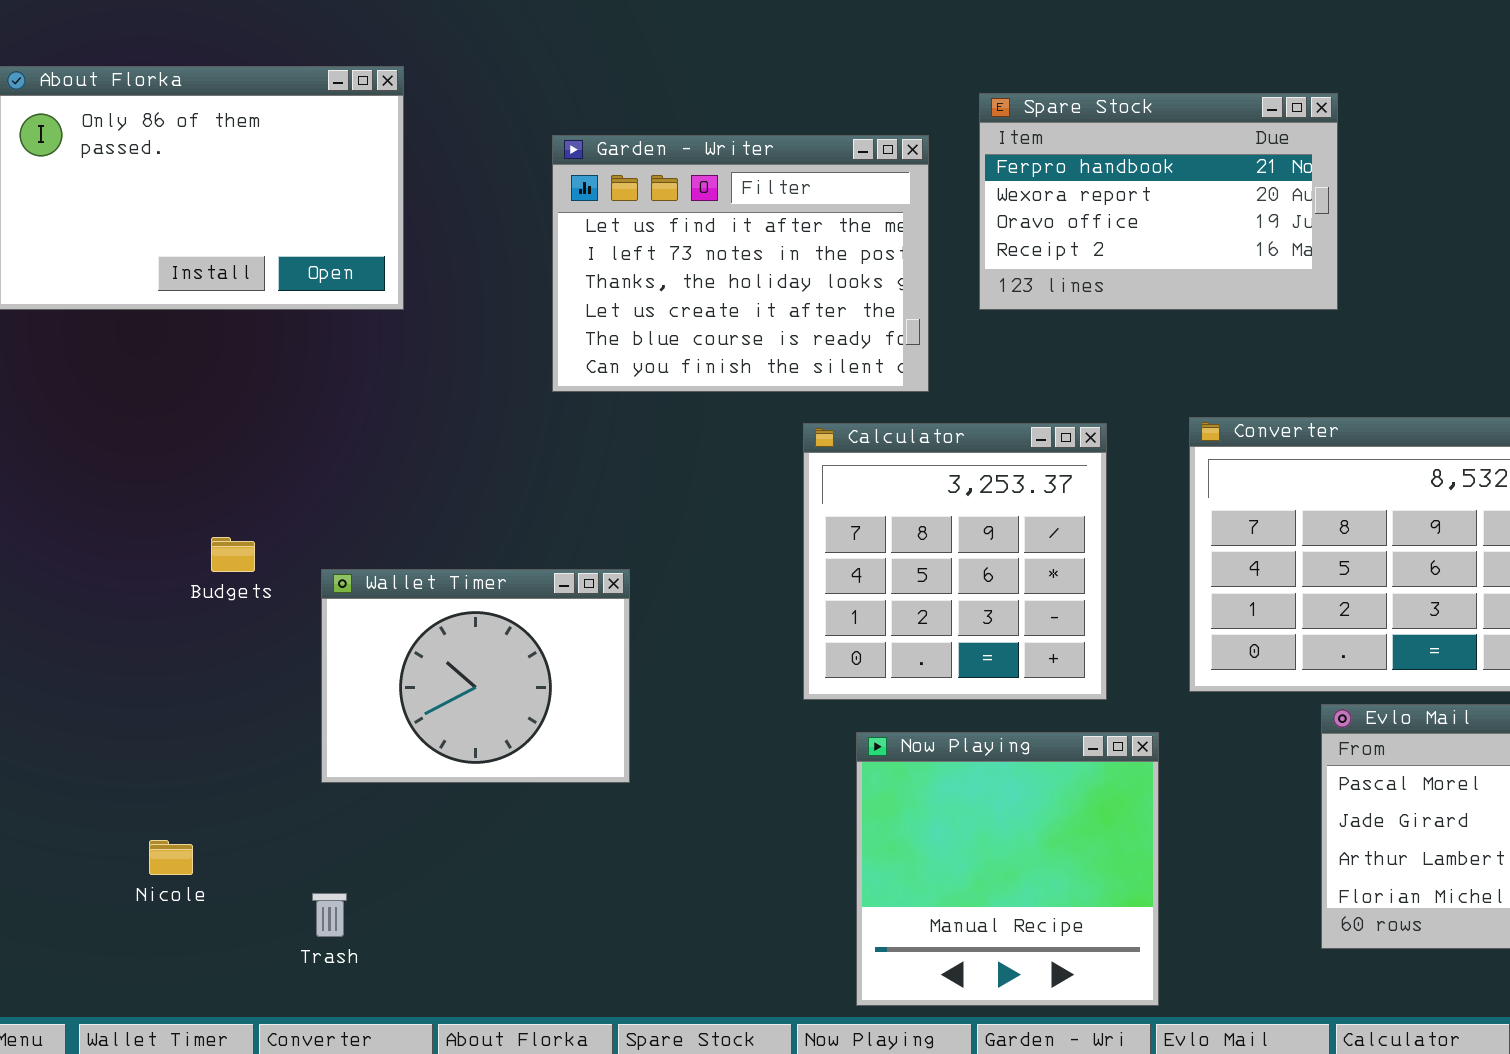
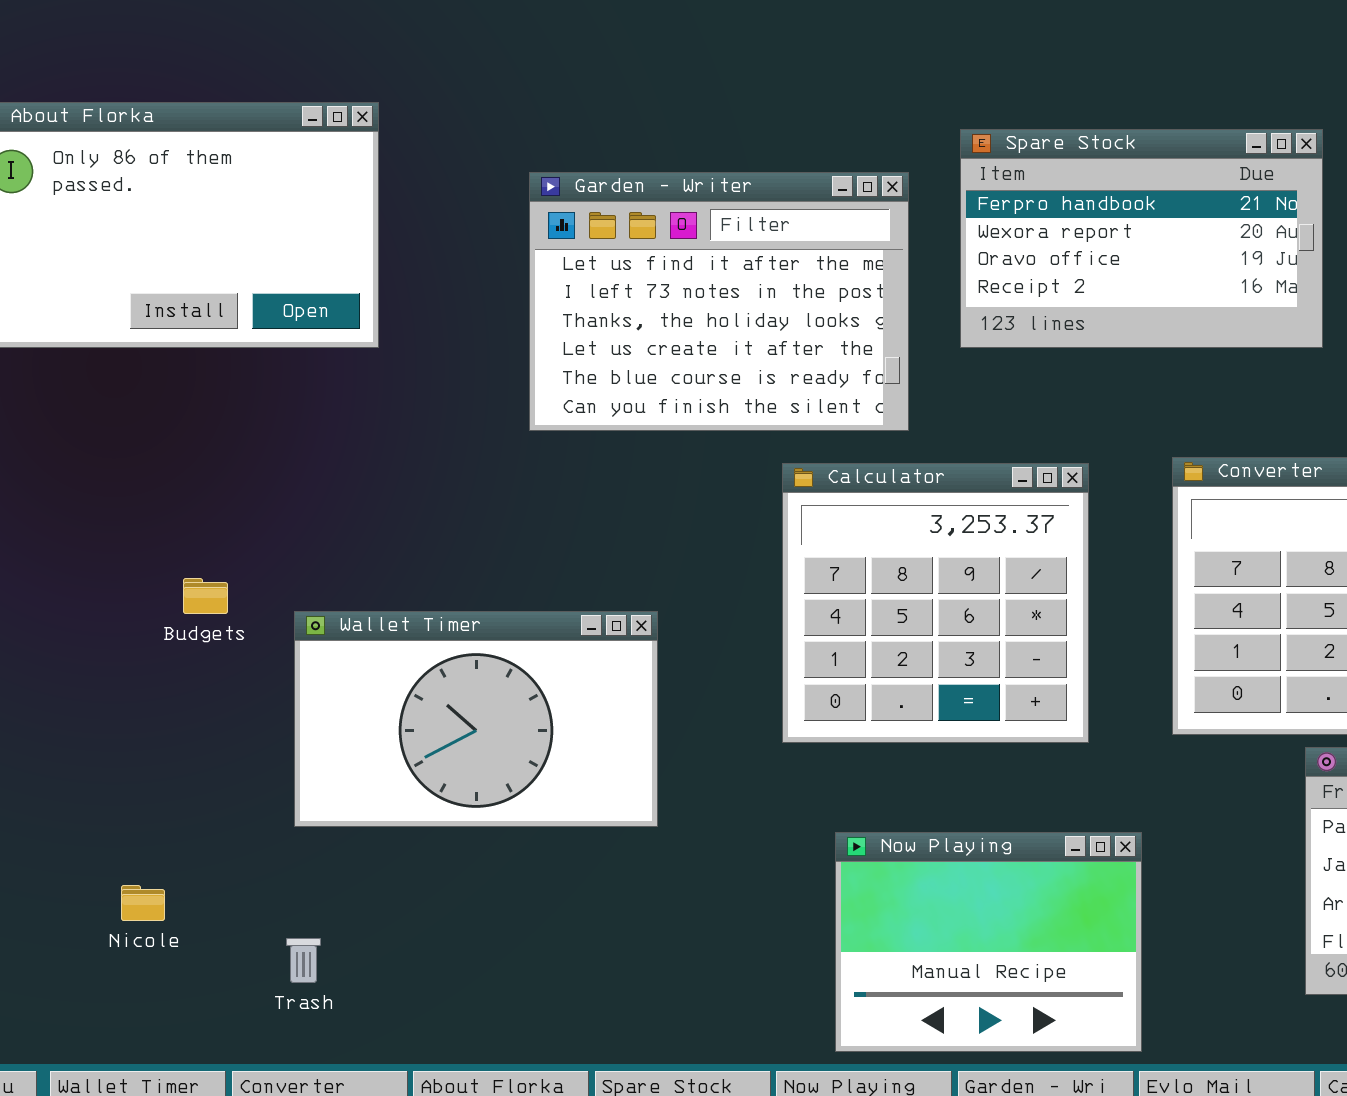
Wallet Timer: [321,569,630,783] -> [294,611,658,827], resized
Now Playing: [856,732,1159,1006] -> [835,832,1142,1052], resized

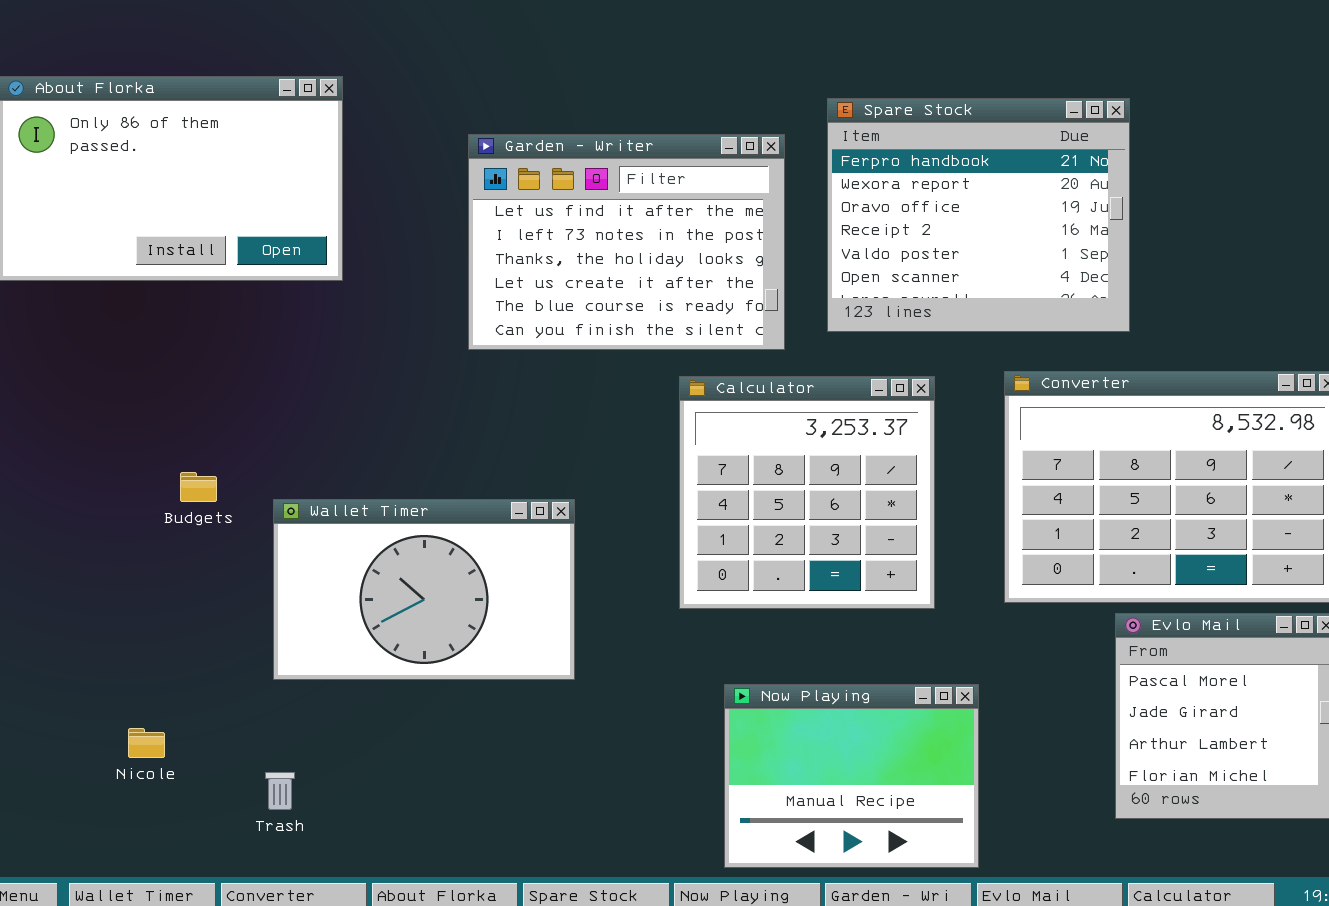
Spare Stock: [960,129,1323,348] -> [827,98,1130,332], resized

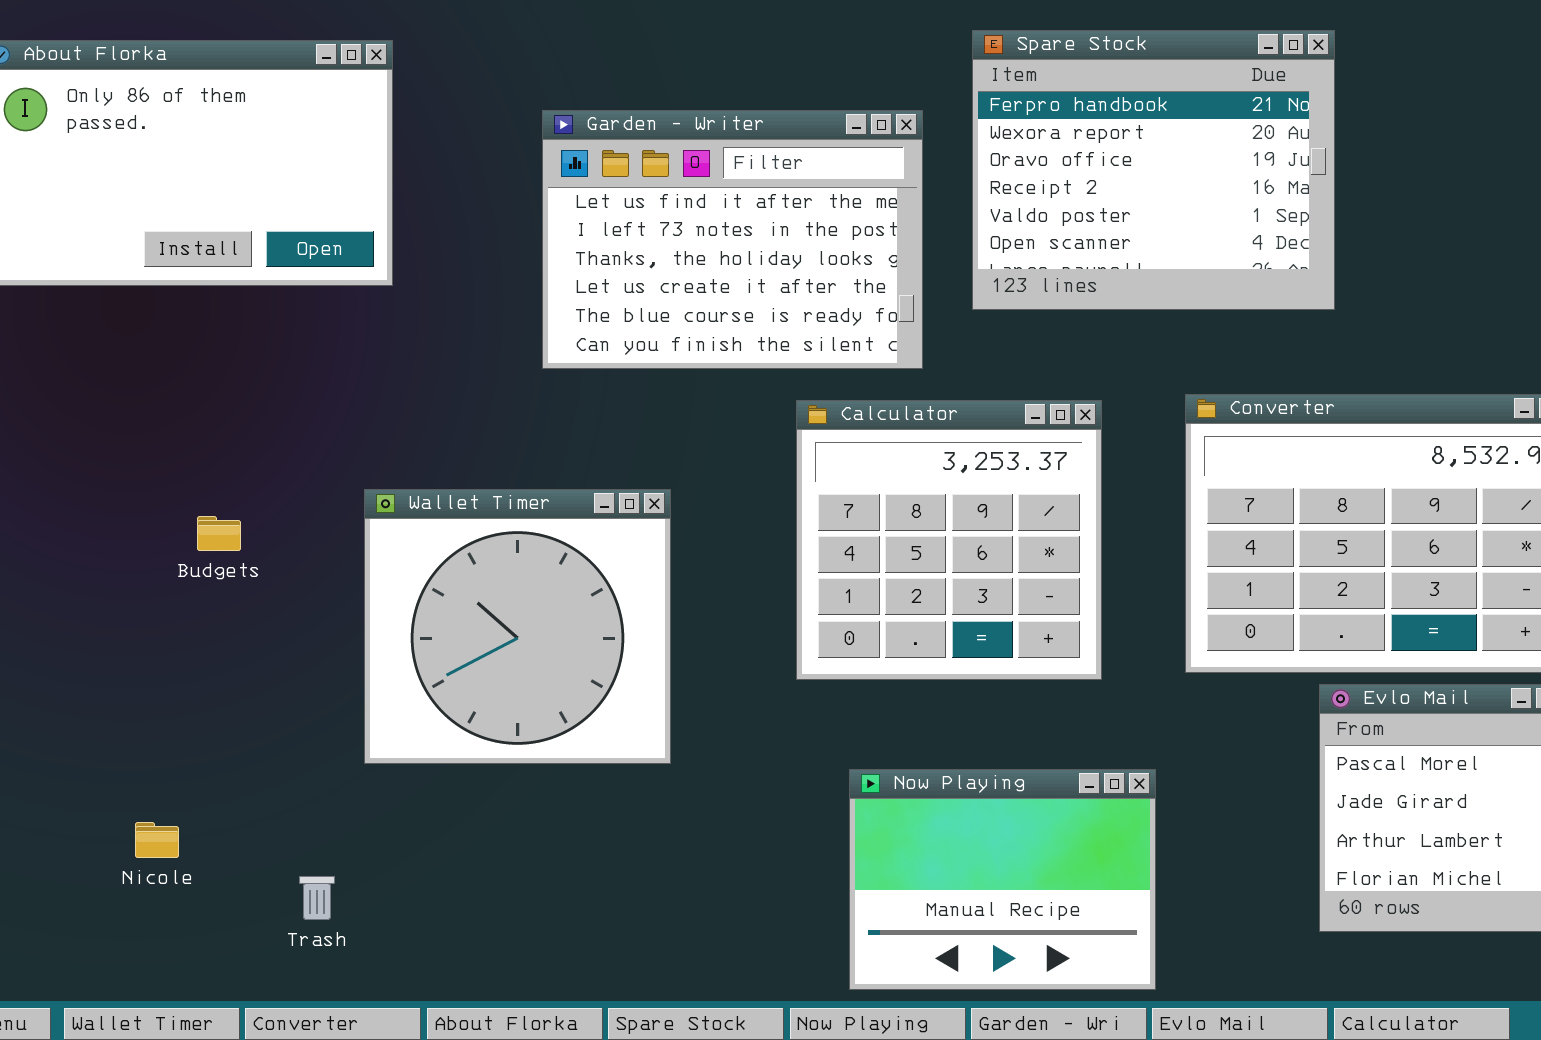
Spare Stock: [827,98,1130,332] -> [972,30,1335,310], moved
Wallet Timer: [273,499,575,680] -> [364,489,671,764], resized

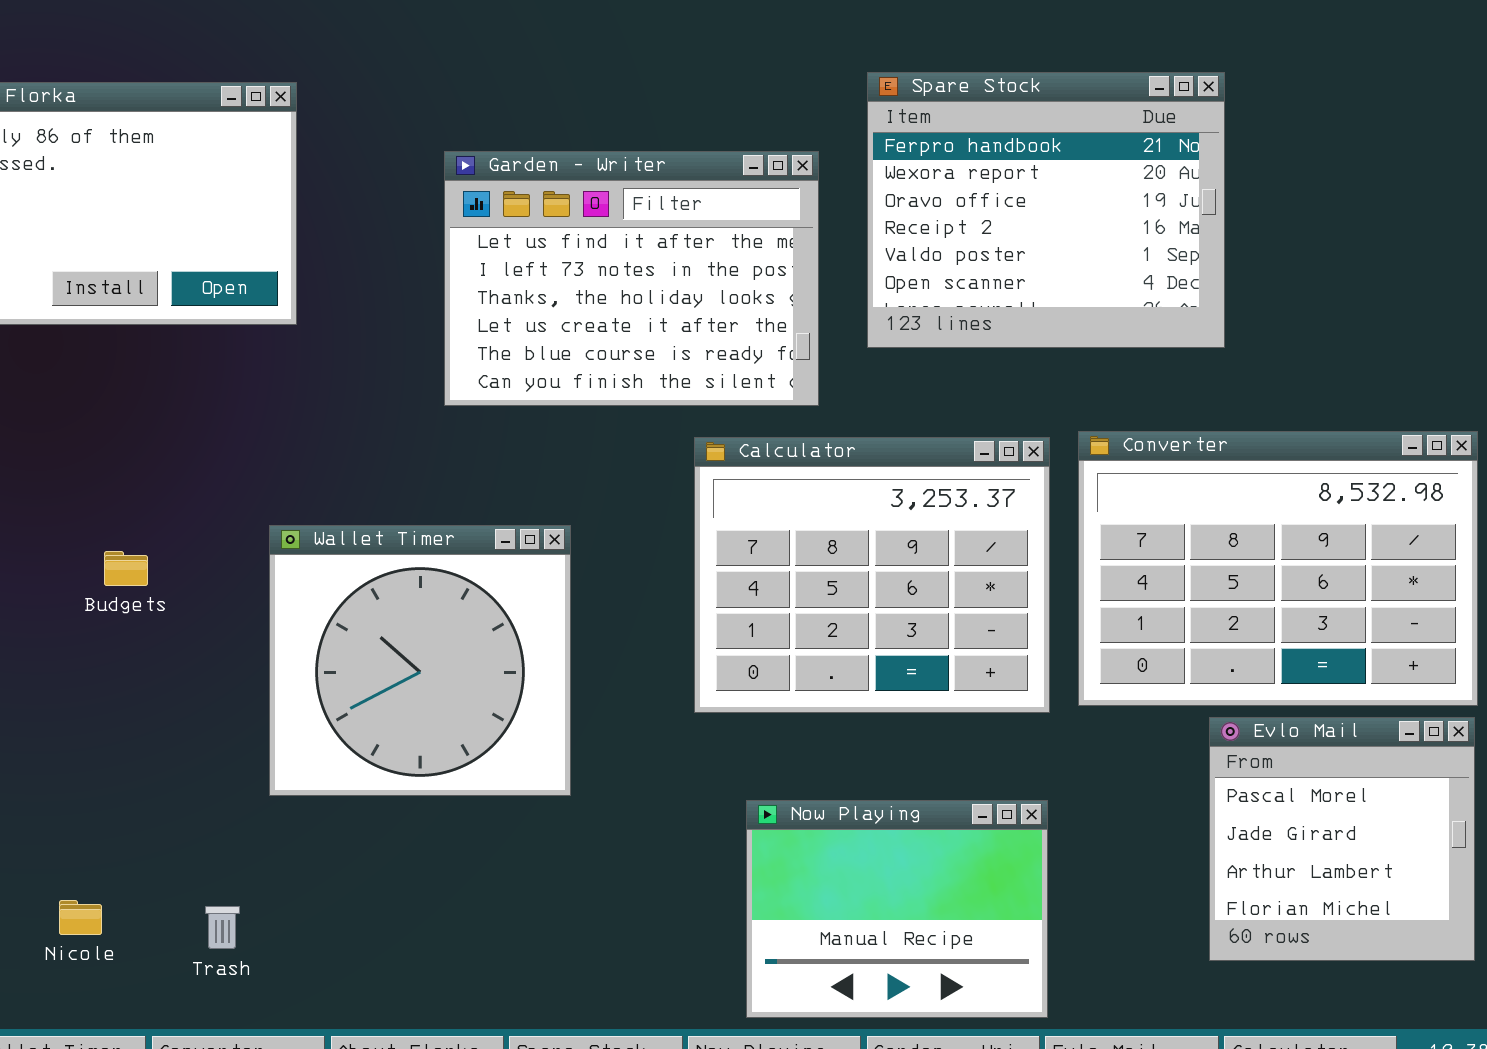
Calculator: [796,400,1102,680] -> [694,437,1050,713], resized
Nicole: [135,822,179,858] -> [59,900,102,935], moved

